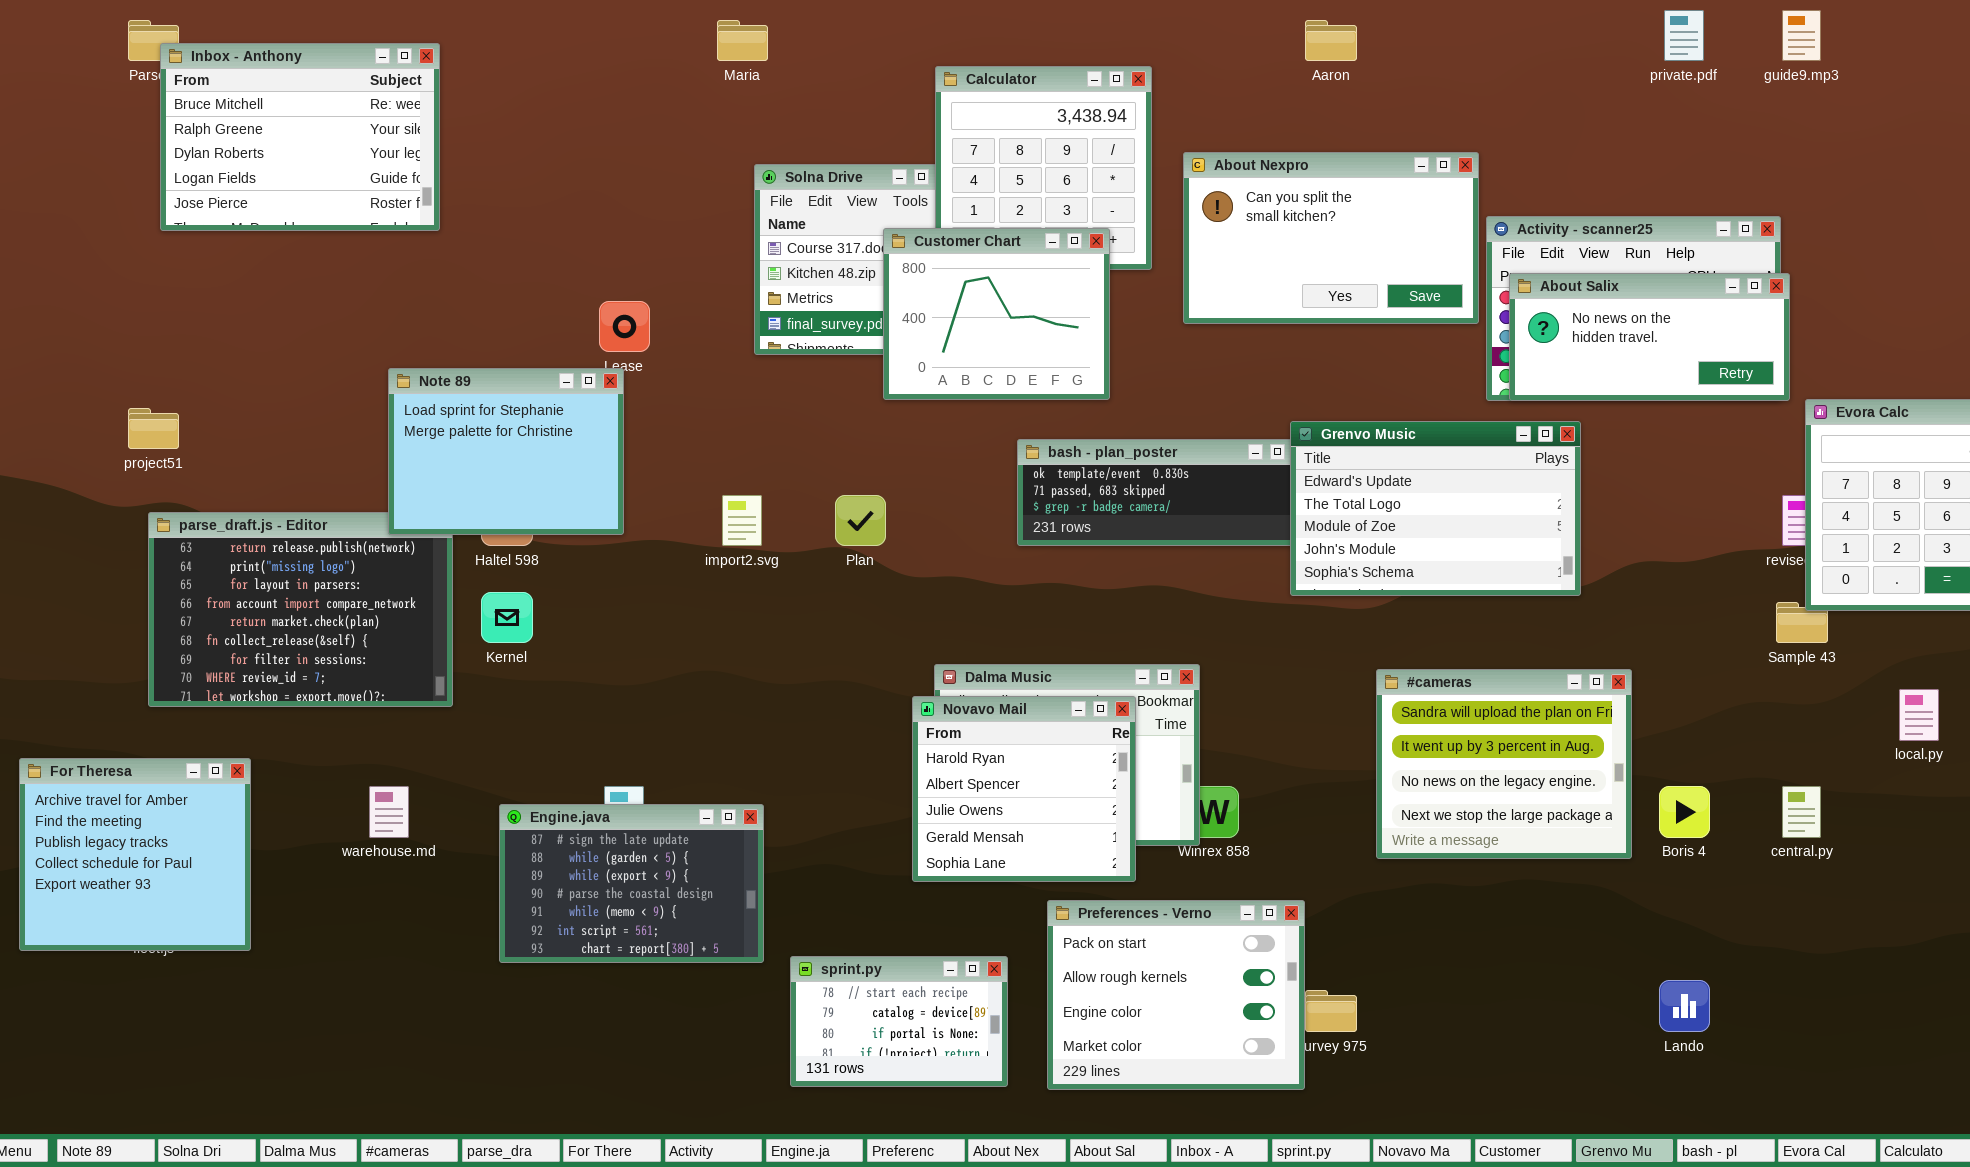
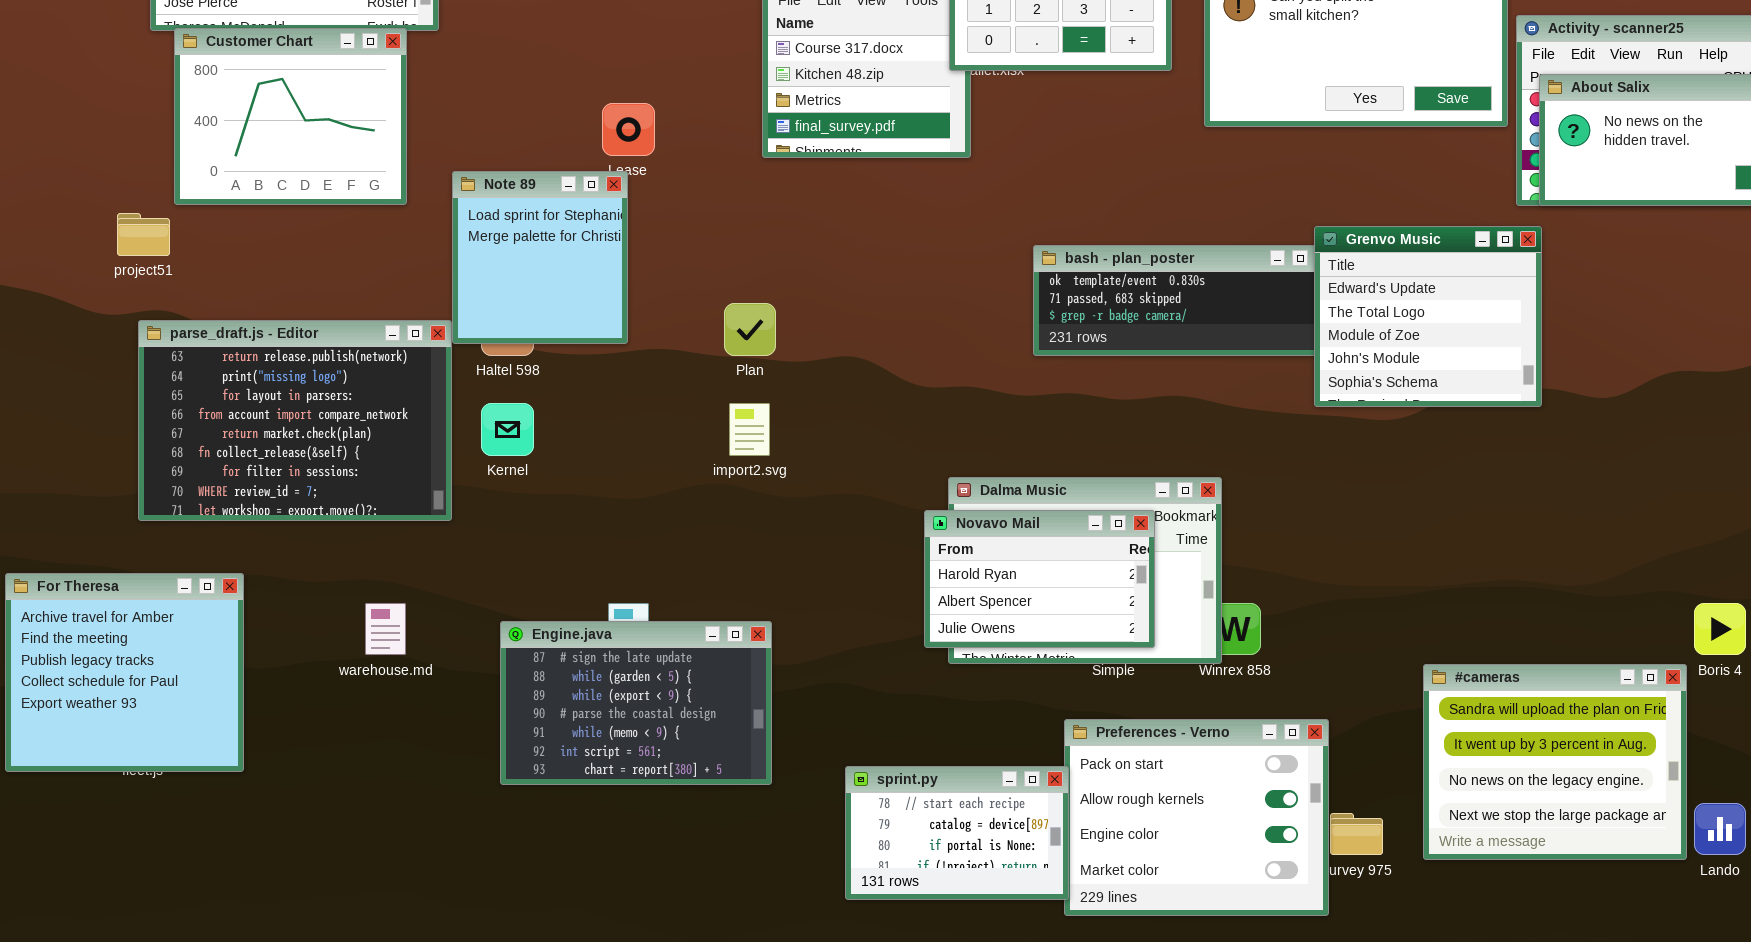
Customer Chart: [883,228,1110,400] -> [174,28,407,205], moved
Note 89: [388,368,624,535] -> [452,171,628,344], resized
Grenvo Music: [1290,421,1581,596] -> [1314,226,1542,407], resized
import2.svg: [722,495,762,546] -> [729,403,770,456], moved
Plan: [835,495,886,546] -> [724,303,776,356], moved
#cameras: [1376,669,1632,859] -> [1423,664,1687,860], moved
Novavo Mail: [912,696,1136,882] -> [924,510,1155,648], resized
sprint.py: [790,956,1008,1087] -> [845,766,1069,900], moved

